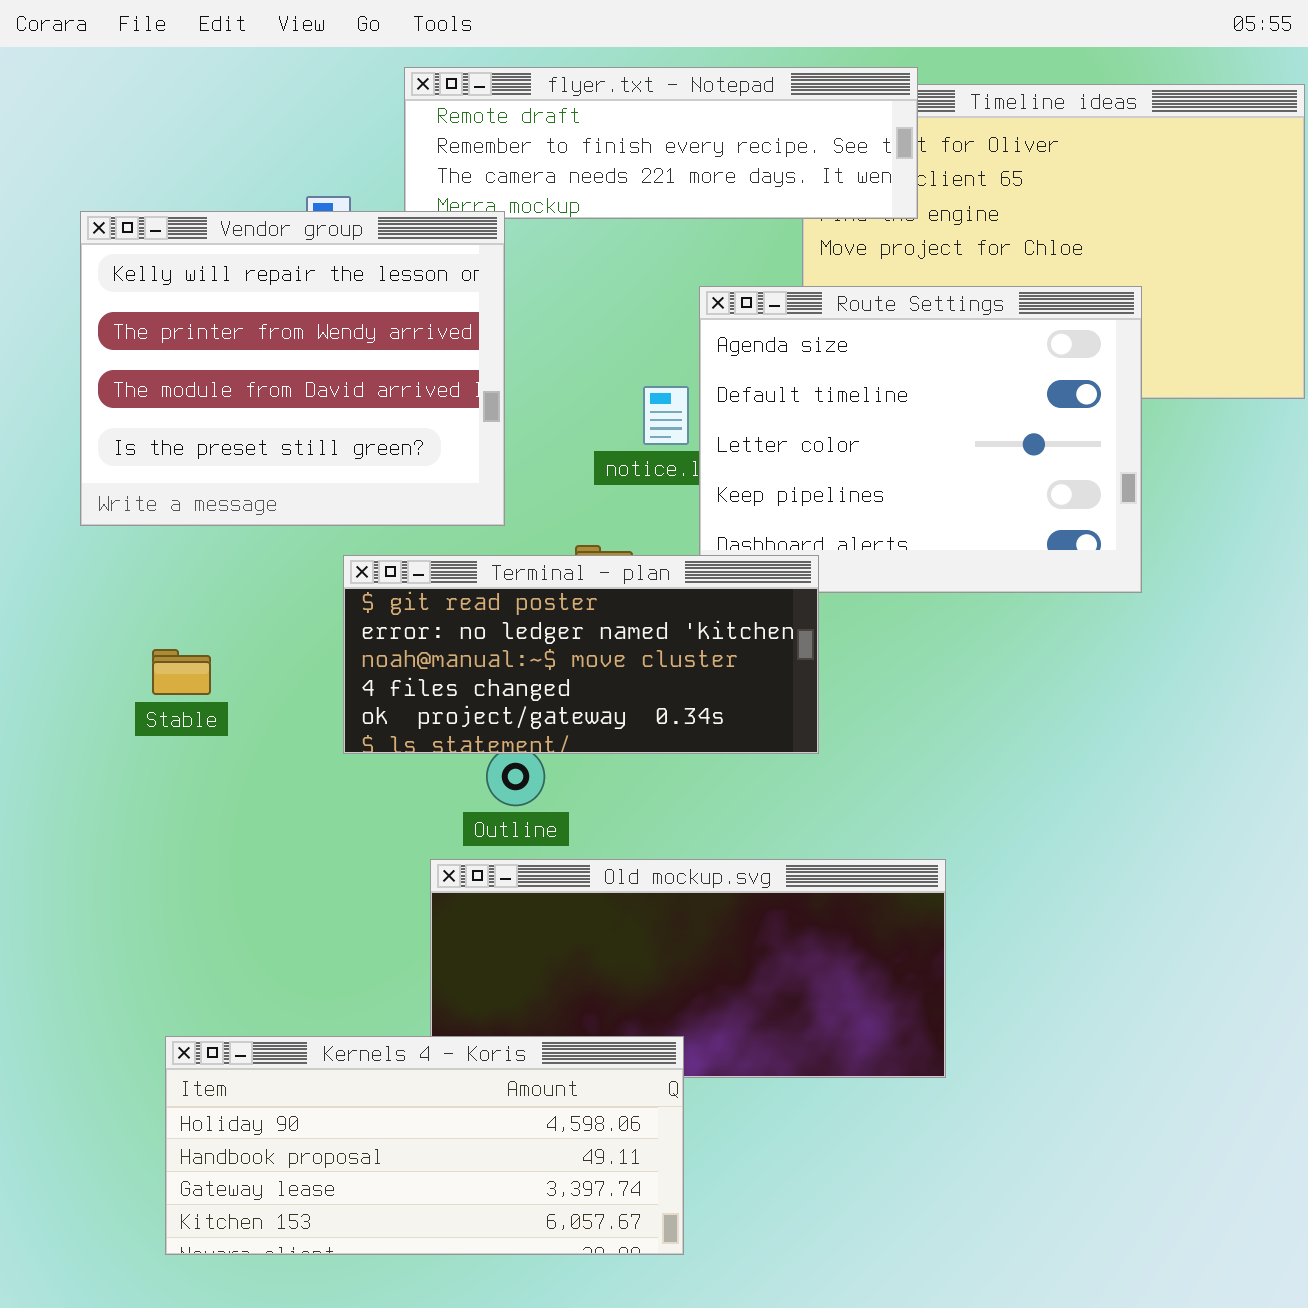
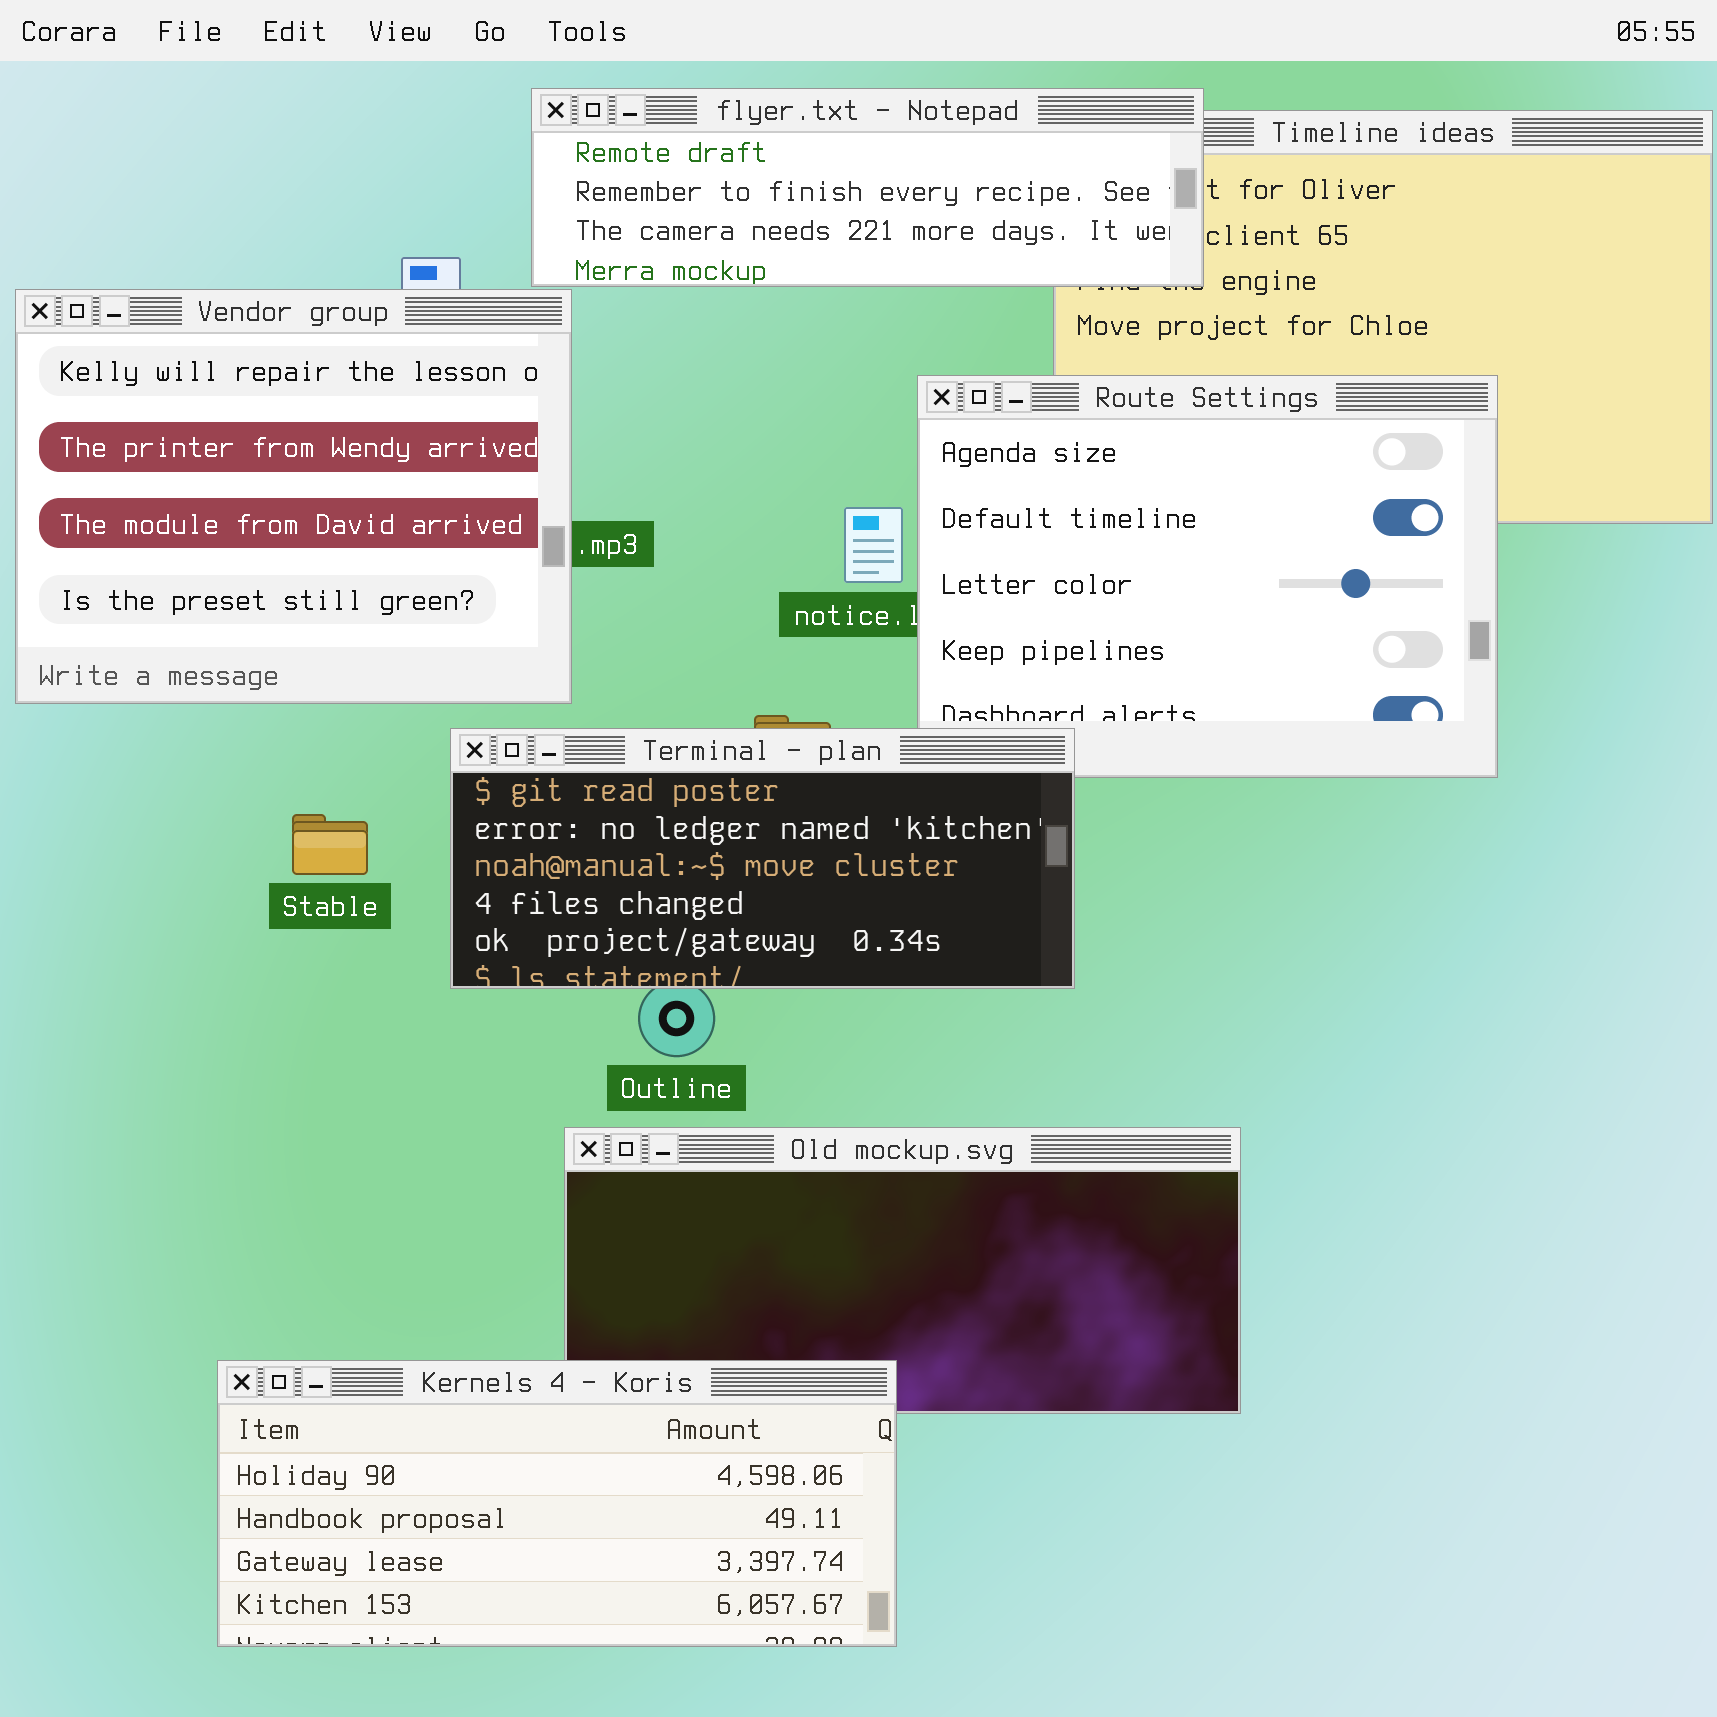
Vendor group: [80,211,505,526] -> [15,289,572,704], moved
Stable: [152,649,211,695] -> [292,814,368,875], moved

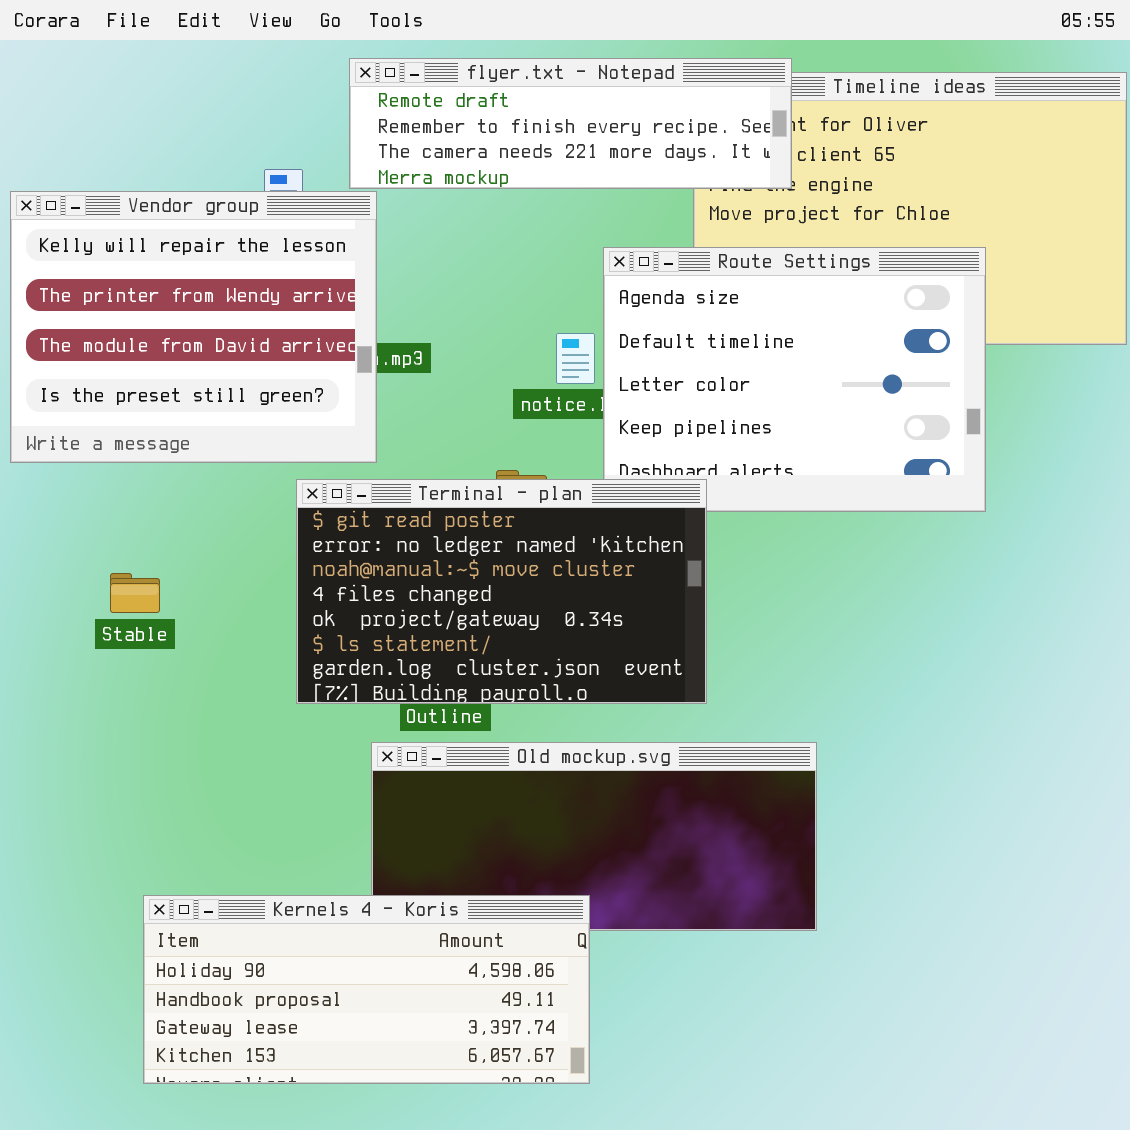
Terminal - plan: [450,728,1075,989] -> [296,479,707,704], resized
Stable: [292,814,368,875] -> [110,573,160,613], moved

